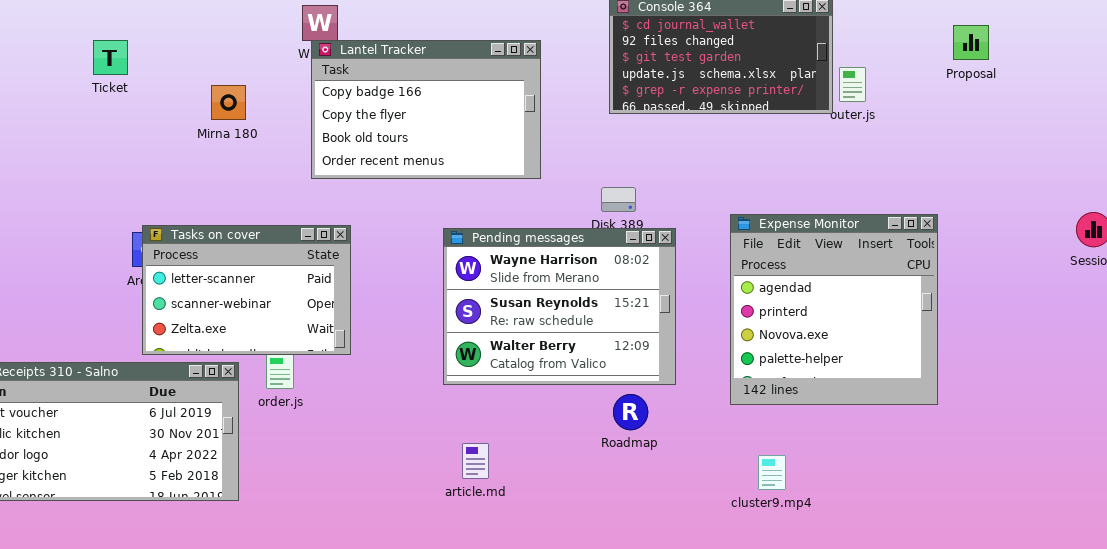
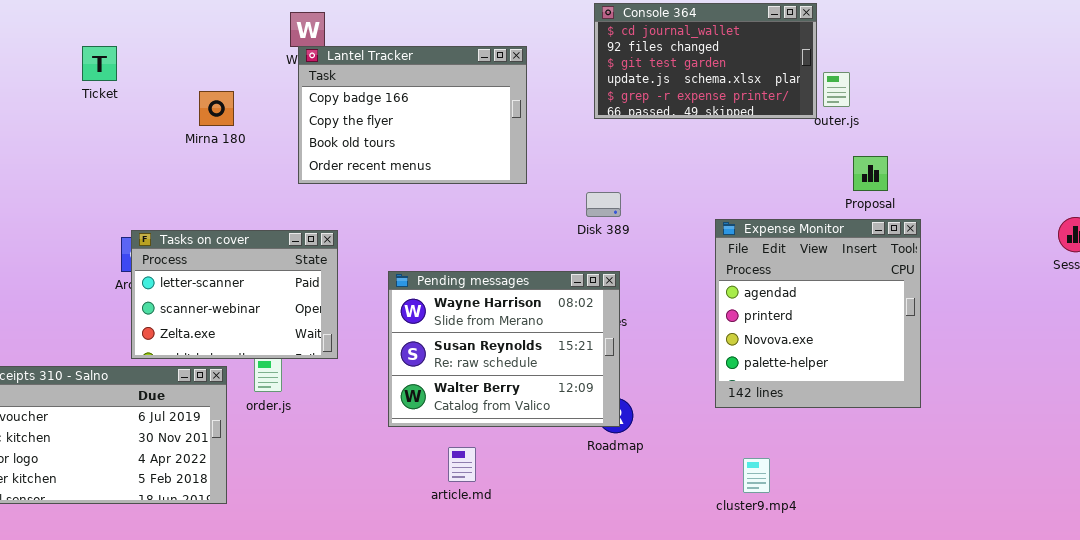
Proposal: [953,25,989,60] -> [853,156,888,191], moved
Pending messages: [443,228,676,385] -> [388,271,620,427], moved

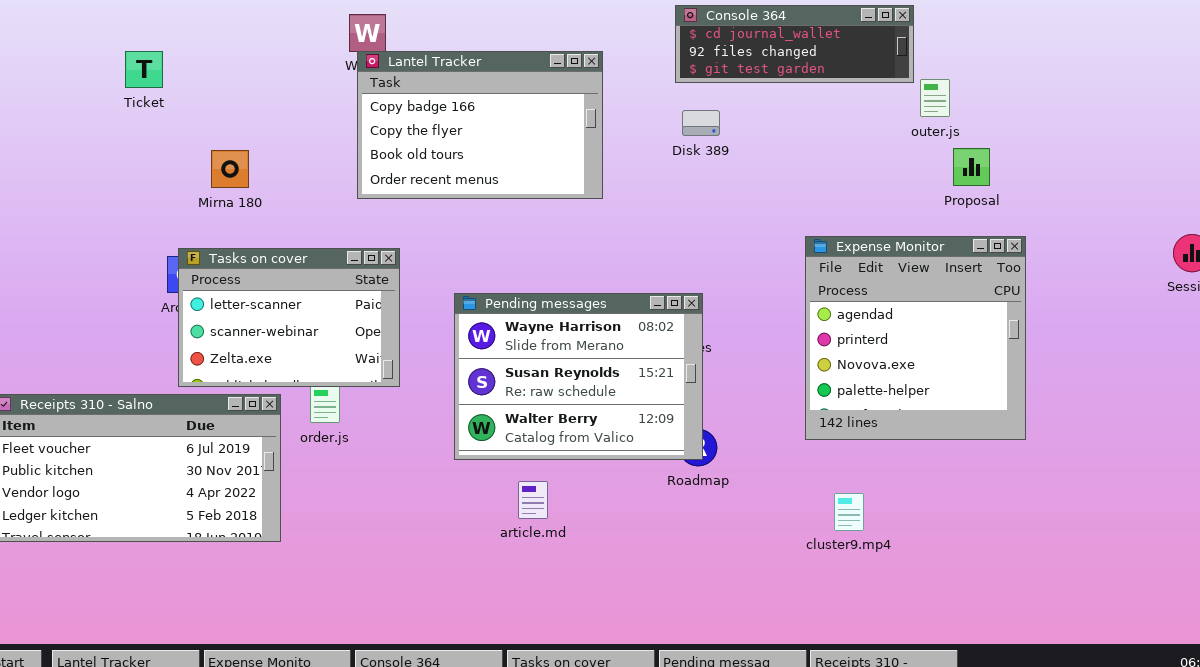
Console 364: [594,3,817,119] -> [675,5,914,83], resized
Mirna 180: [199,91,234,126] -> [211,150,249,188], moved
Proposal: [853,156,888,191] -> [953,148,990,186], moved
Disk 389: [586,192,621,217] -> [682,110,720,136], moved

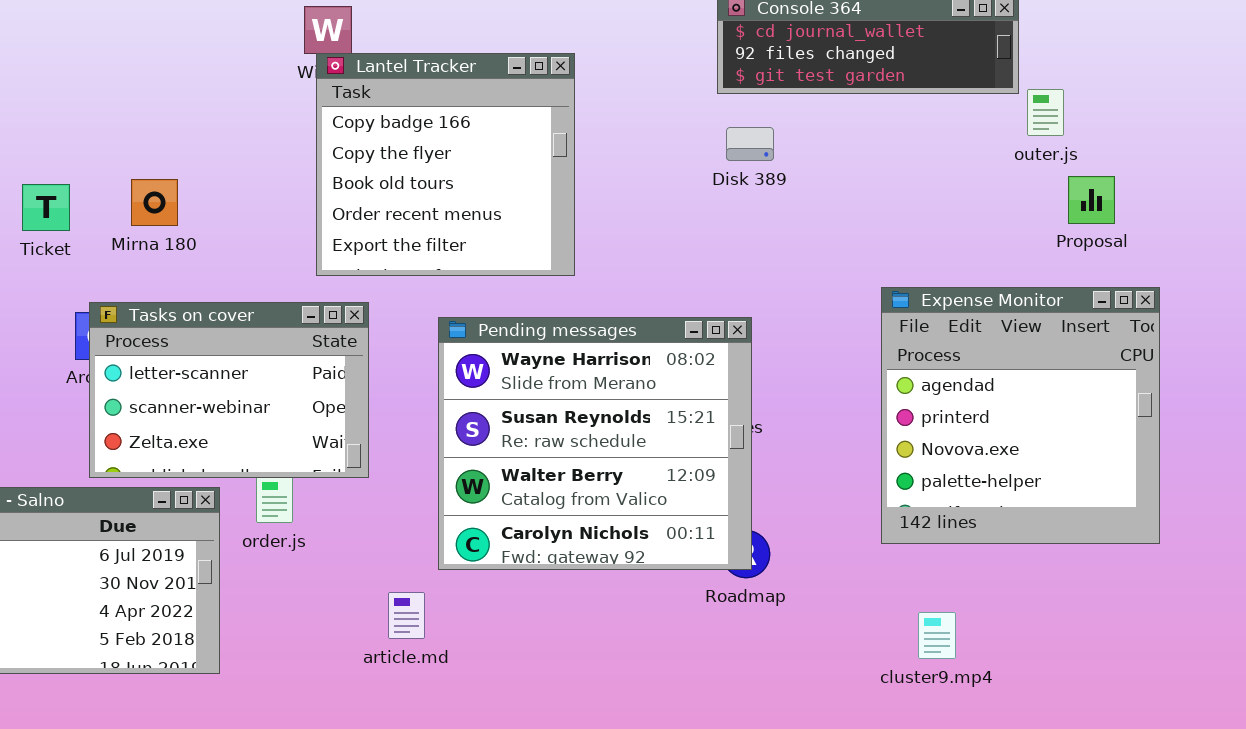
Ticket: [125,51,163,88] -> [22,184,70,231], moved
Lantel Tracker: [357,51,603,199] -> [316,53,575,276], resized
Pending messages: [454,293,703,460] -> [438,317,752,570], resized
article.md: [518,481,548,519] -> [388,592,425,639], moved

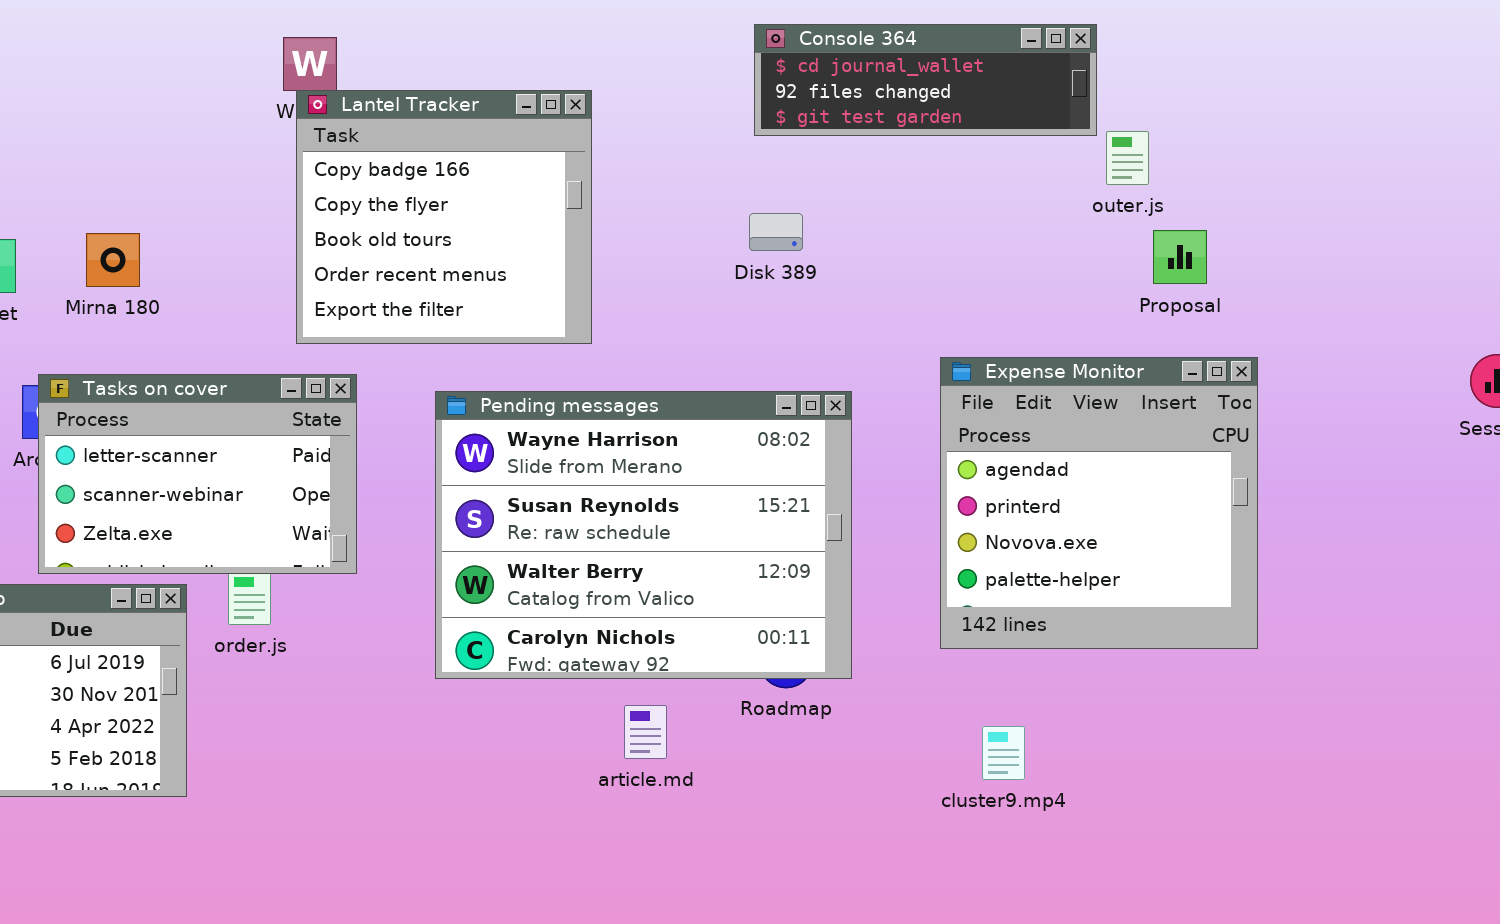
Disk 389: [726,127,774,161] -> [749,213,803,251], moved
Pending messages: [438,317,752,570] -> [435,391,852,679], resized
article.md: [388,592,425,639] -> [624,705,667,759], moved

